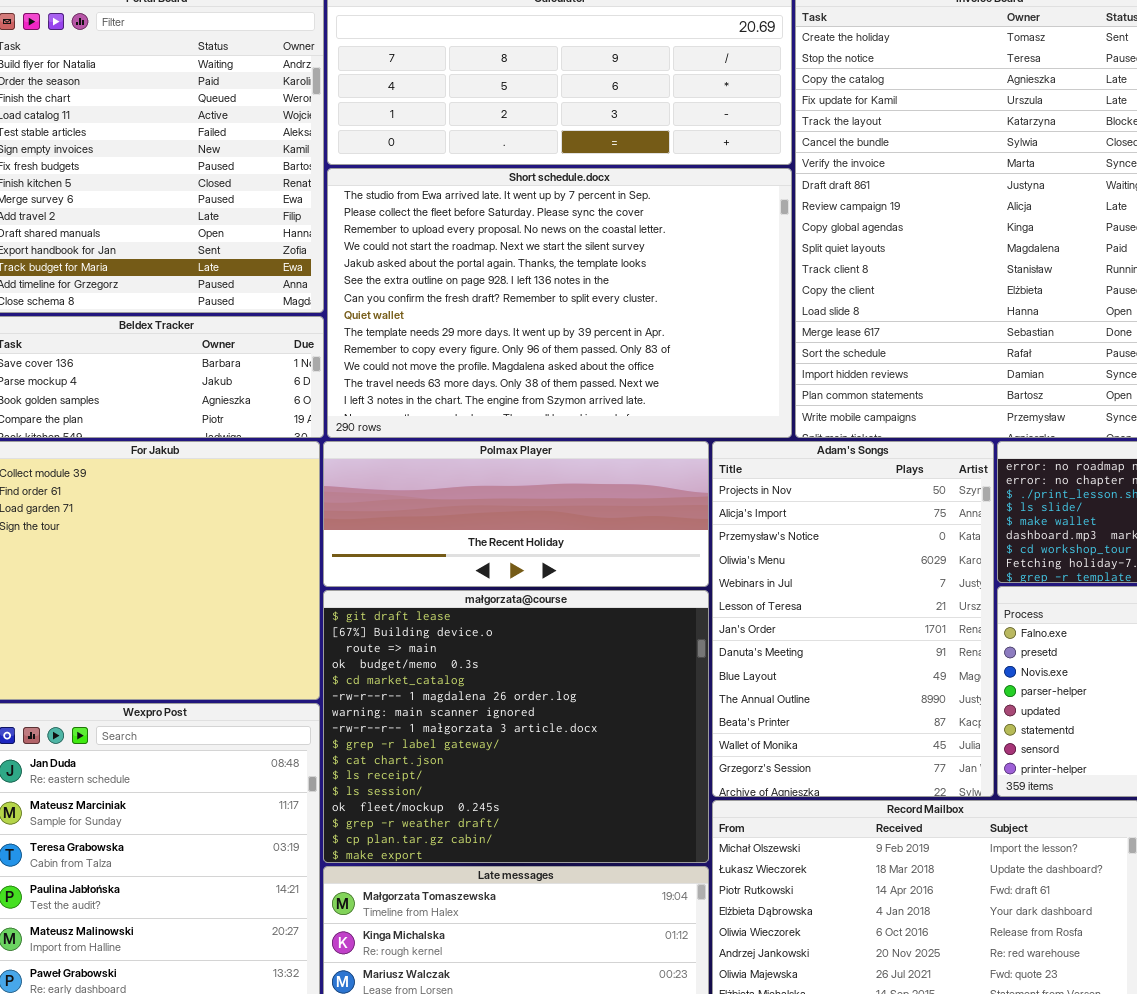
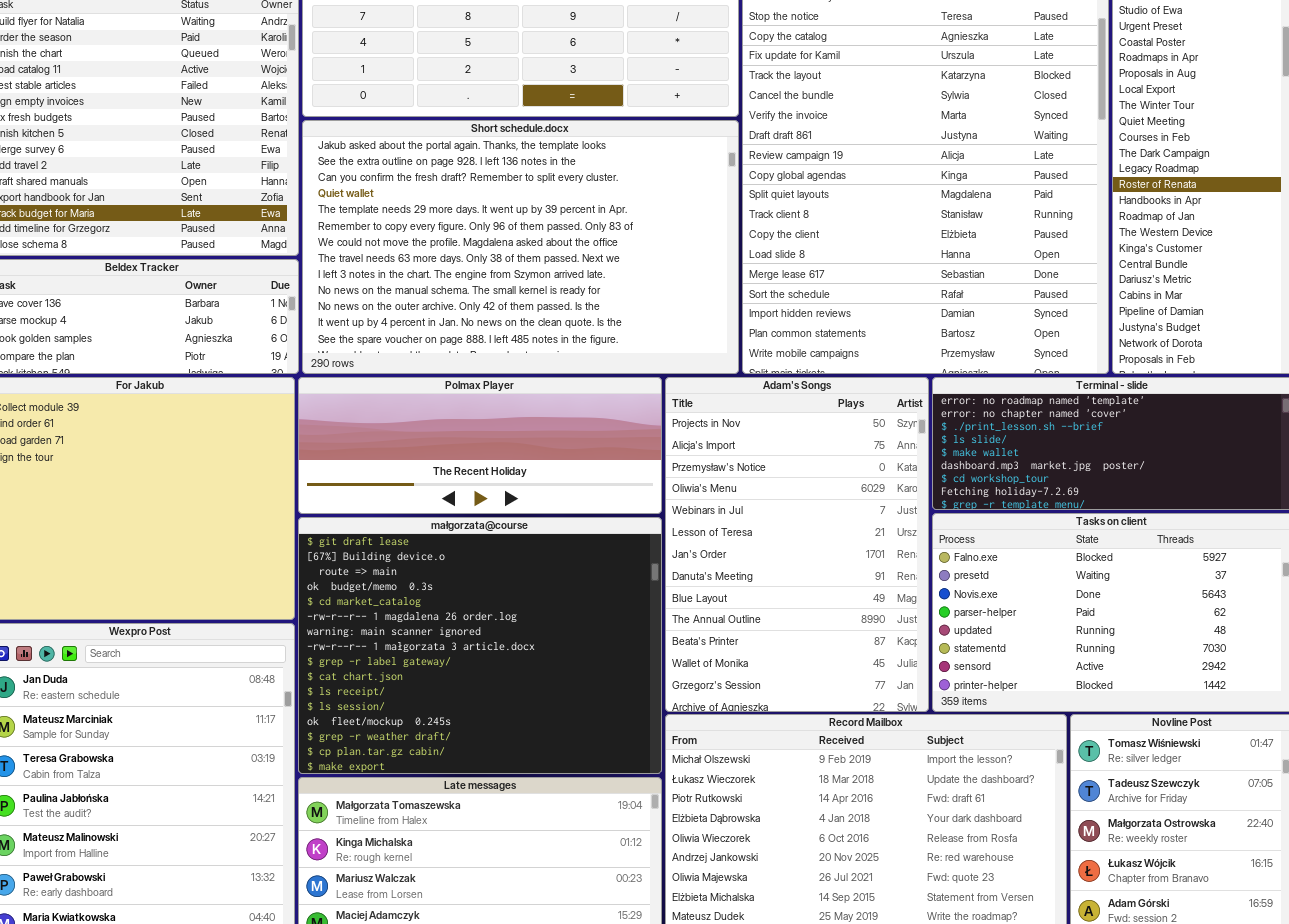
Short schedule.docx: [327,168,792,438] -> [302,120,739,374], scrolled down 4 rows

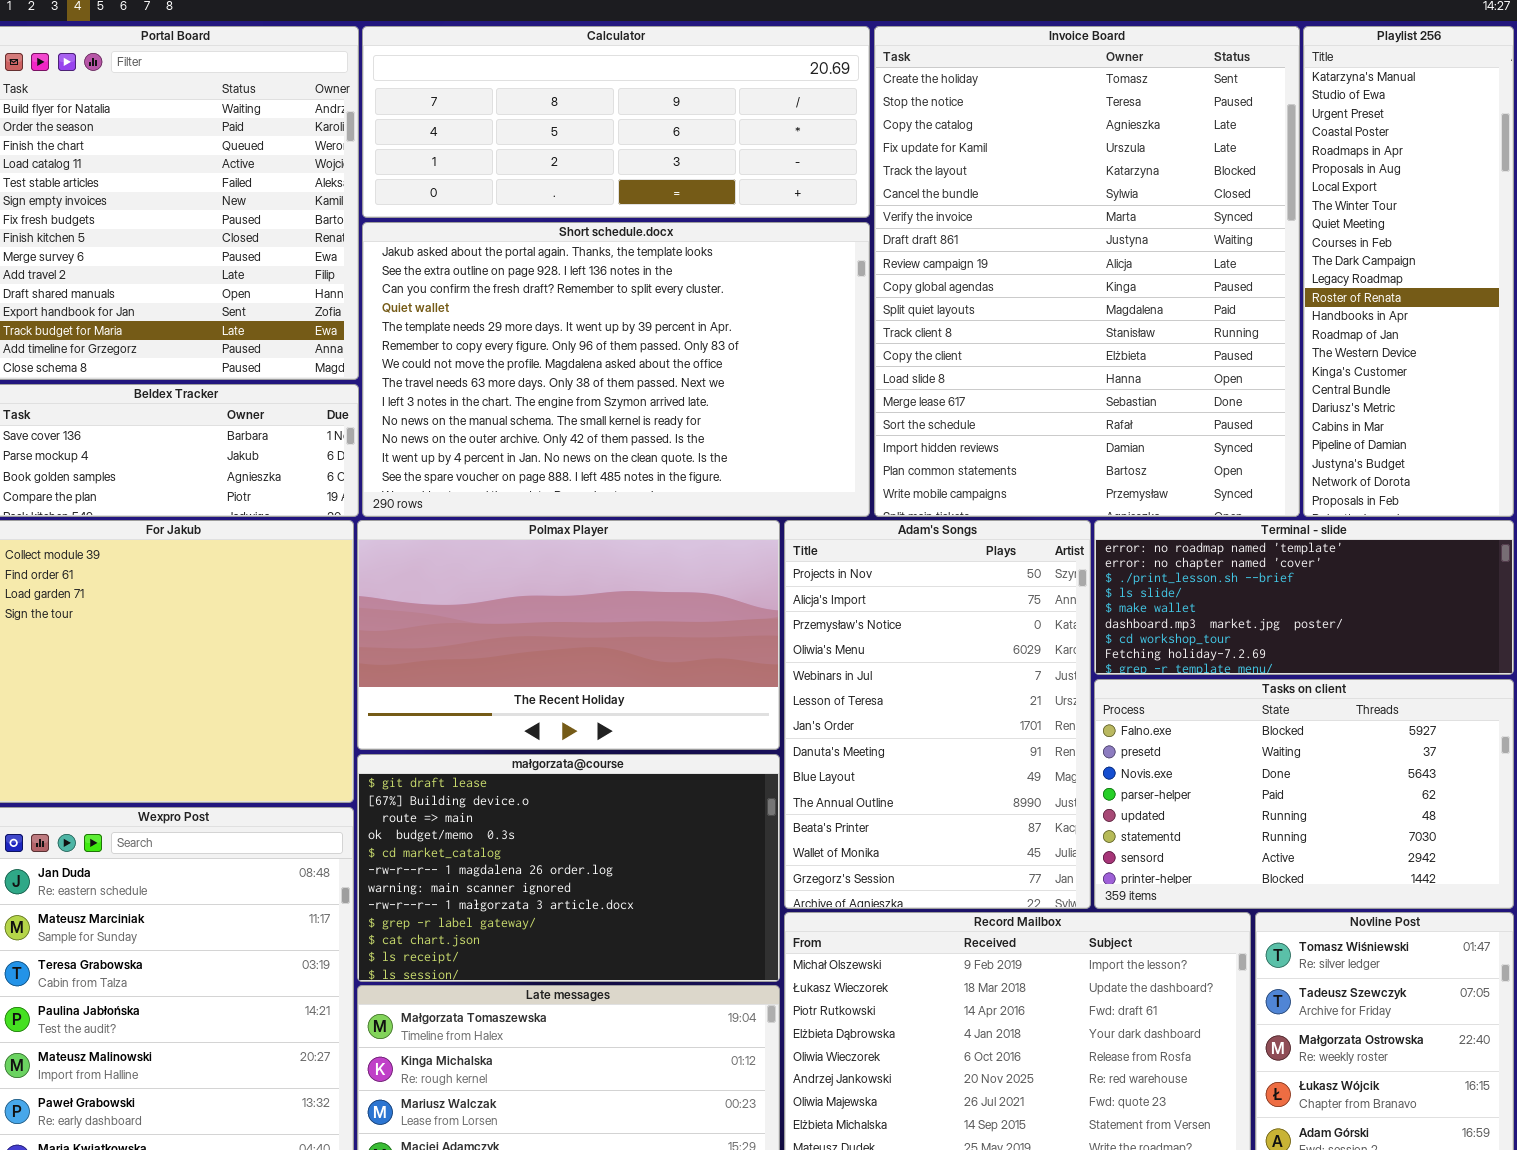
Polmax Player: [298,377,662,514] -> [357,520,780,750], resized
małgorzata@course: [298,517,662,774] -> [357,754,780,982], resized

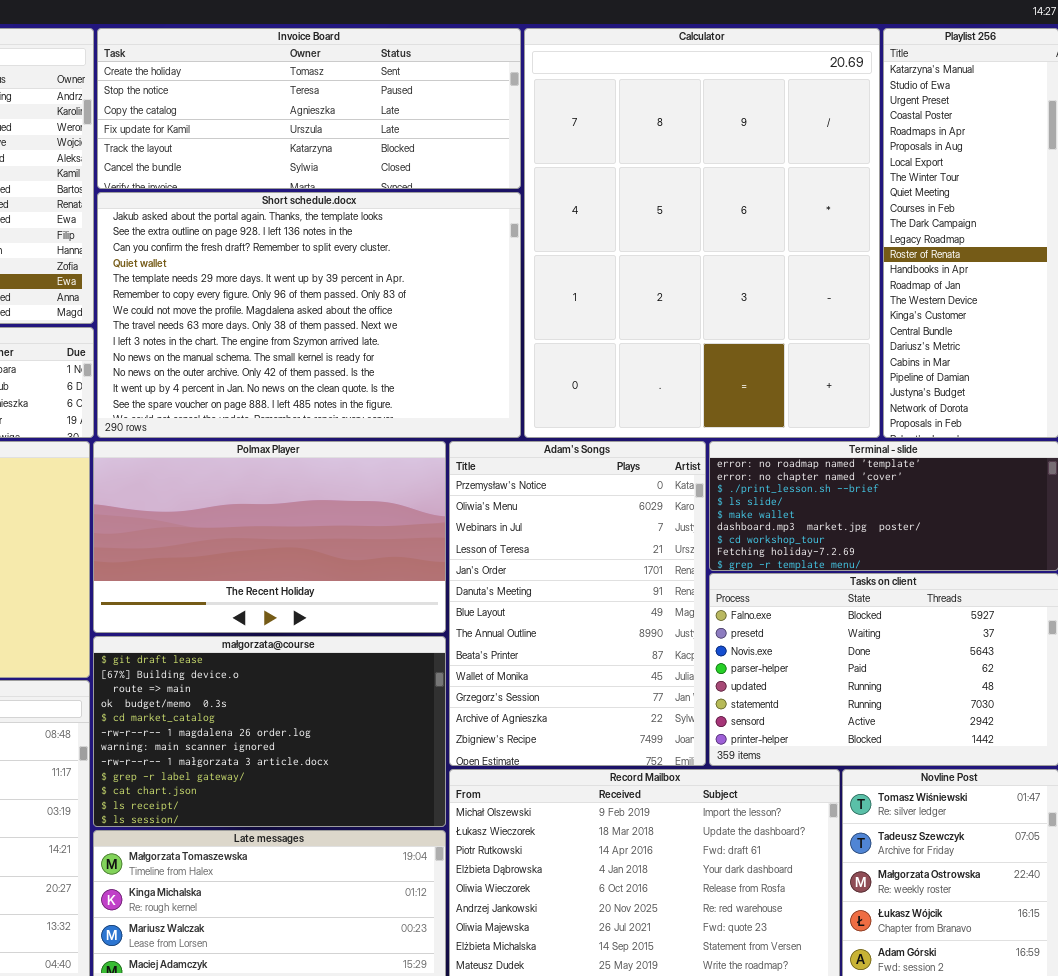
Calculator: [362,26,870,218] -> [524,28,880,438], moved, resized
Invoice Board: [874,26,1300,517] -> [97,28,521,189], moved, resized
Adam's Songs: [784,520,1091,909] -> [449,441,706,766], scrolled down 2 rows

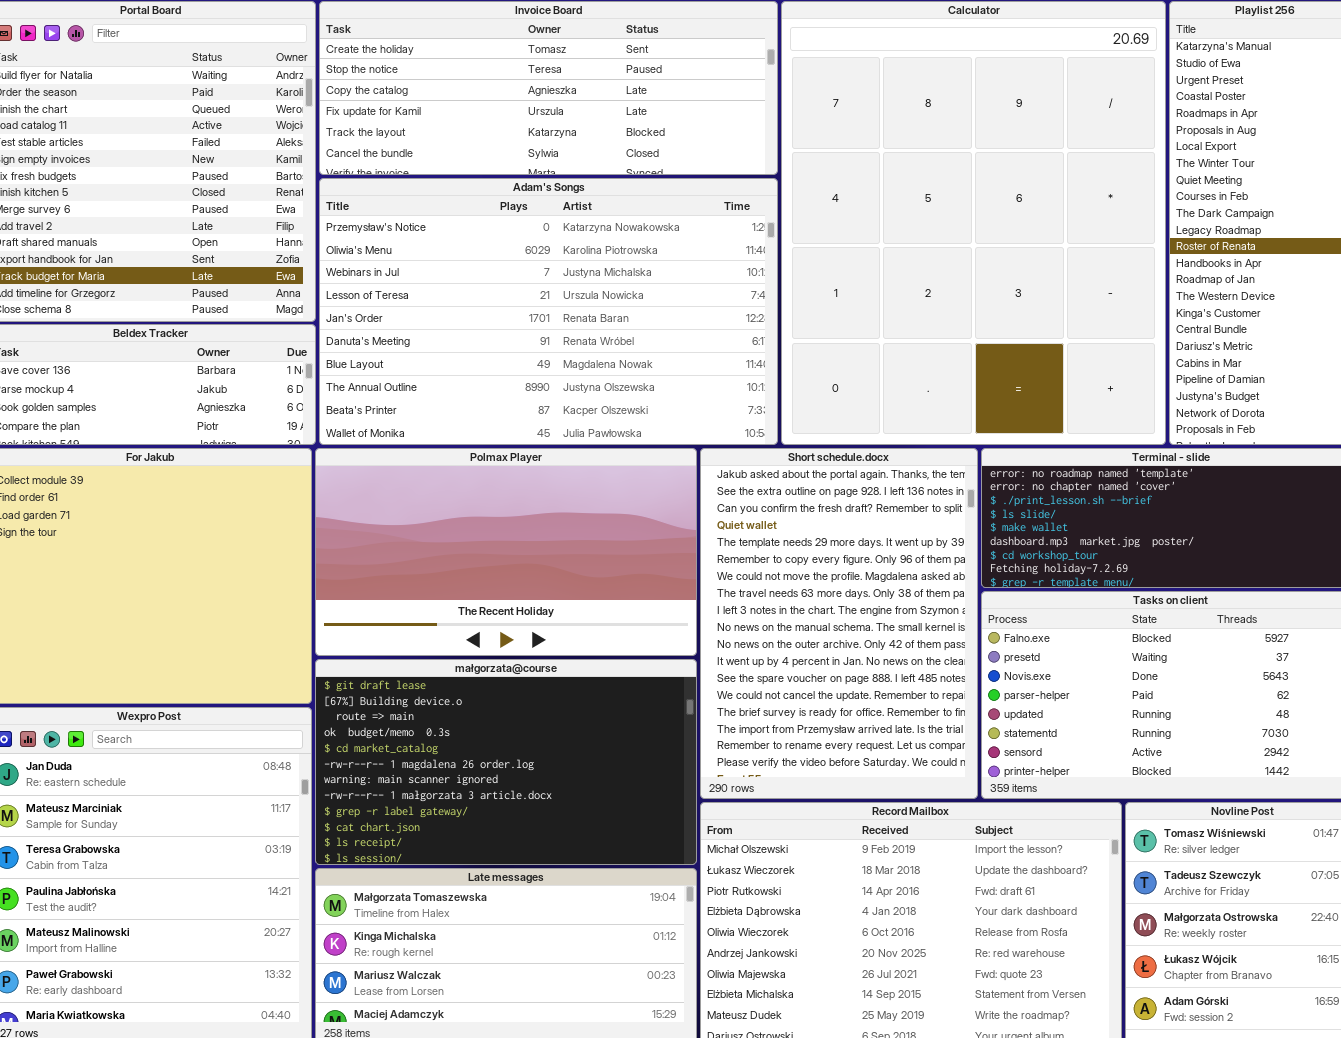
Short schedule.docx: [97,192,521,438] -> [700,448,978,799], moved, resized
Adam's Songs: [449,441,706,766] -> [319,178,778,445], moved, resized

